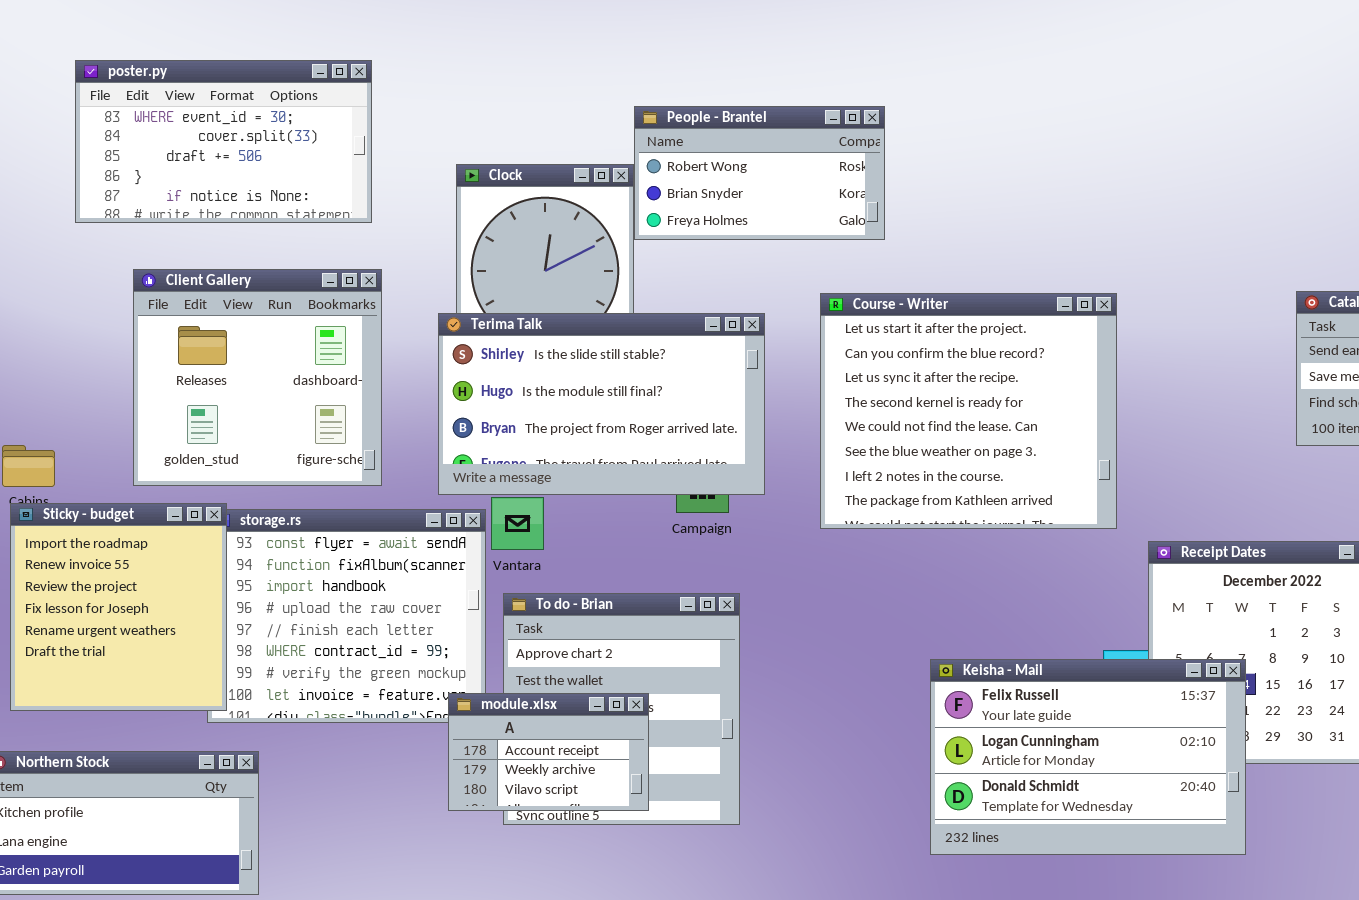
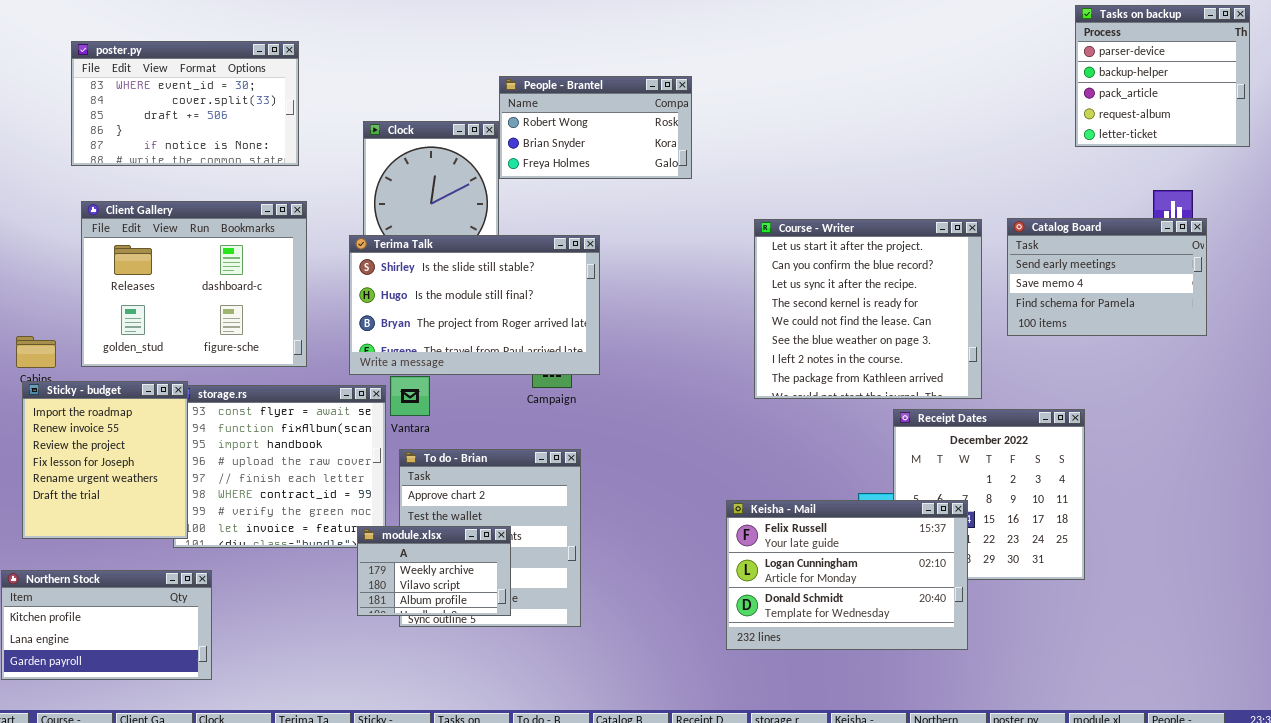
Client Gallery: [133,269,382,486] -> [81,201,307,367], resized
Course - Writer: [820,293,1117,529] -> [754,219,982,399], moved
module.xlsx: [448,693,649,811] -> [357,526,511,616], scrolled down 1 row

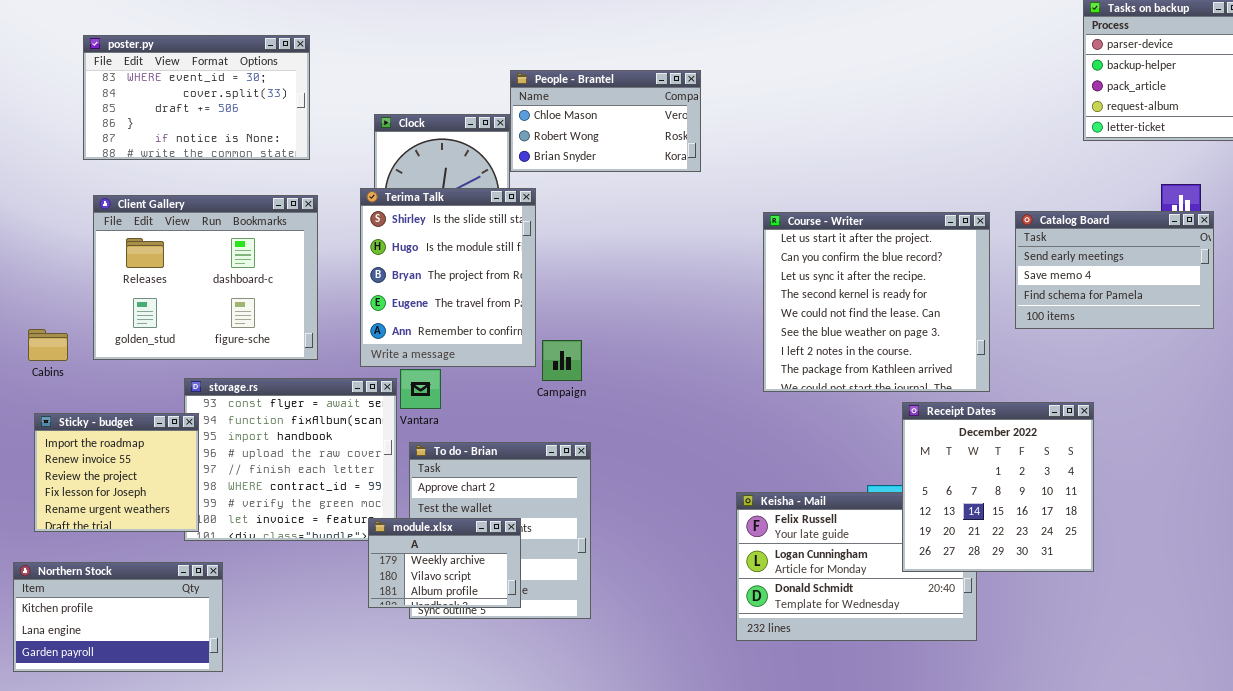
People - Brantel: [499,76,692,179] -> [510,70,701,172], scrolled up 1 row
Terima Talk: [349,235,600,375] -> [360,188,536,367], resized
Sticky - budget: [22,381,188,539] -> [34,413,199,532], resized
Receipt Dates: [893,409,1085,580] -> [902,402,1094,572], raised

